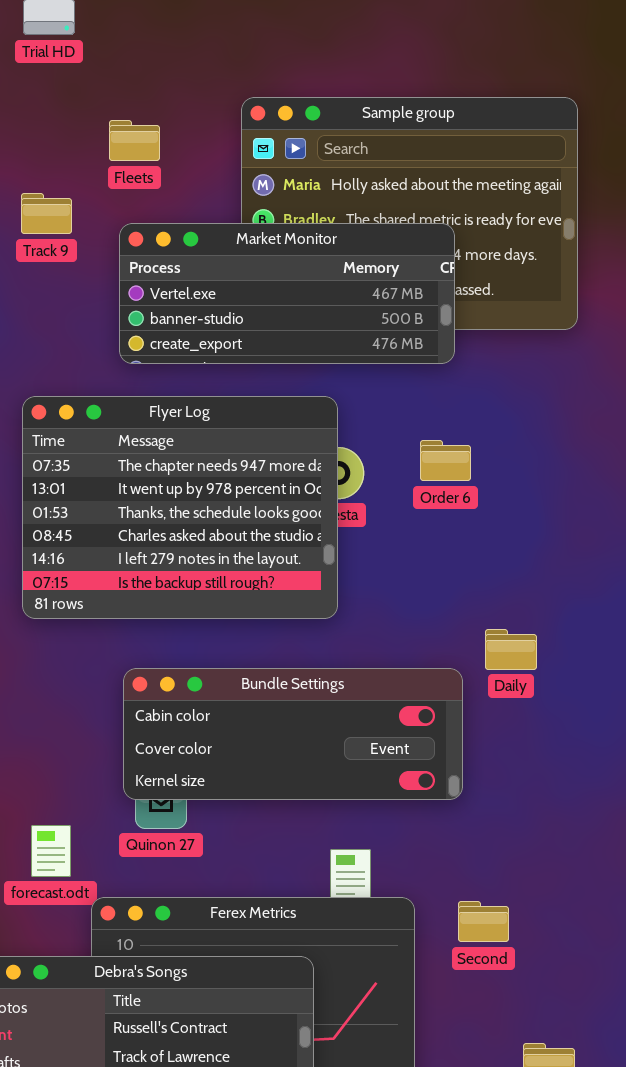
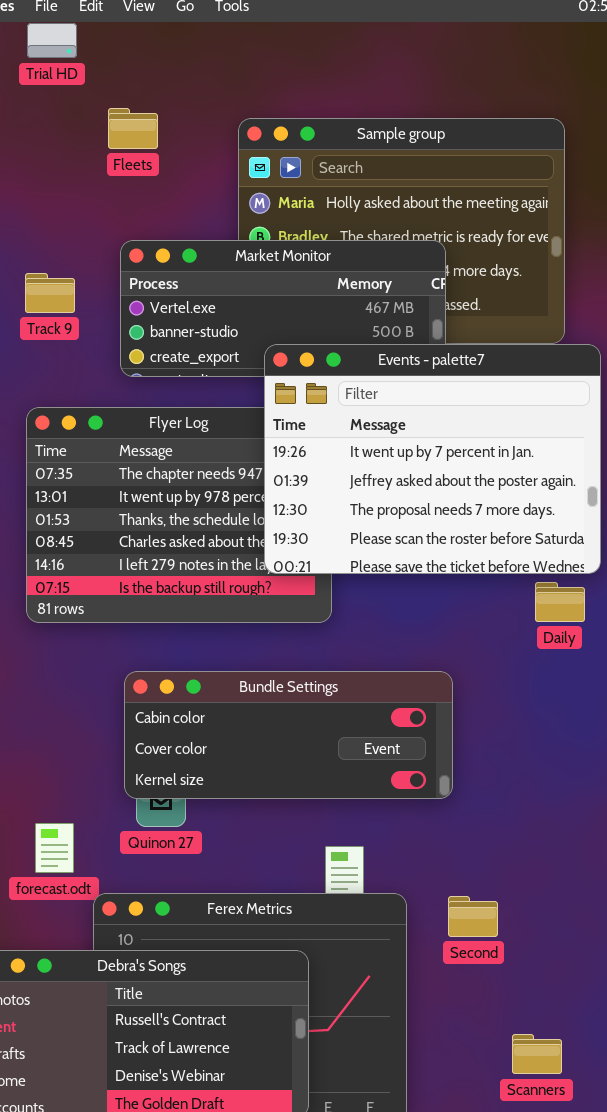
Fleets: [109,120,160,161] -> [108,108,158,149], moved
Track 9: [21,193,72,234] -> [25,273,75,313], moved
Events - palette7: none -> [264,344,601,574], opened
Daily: [485,629,537,670] -> [535,582,585,622], moved

